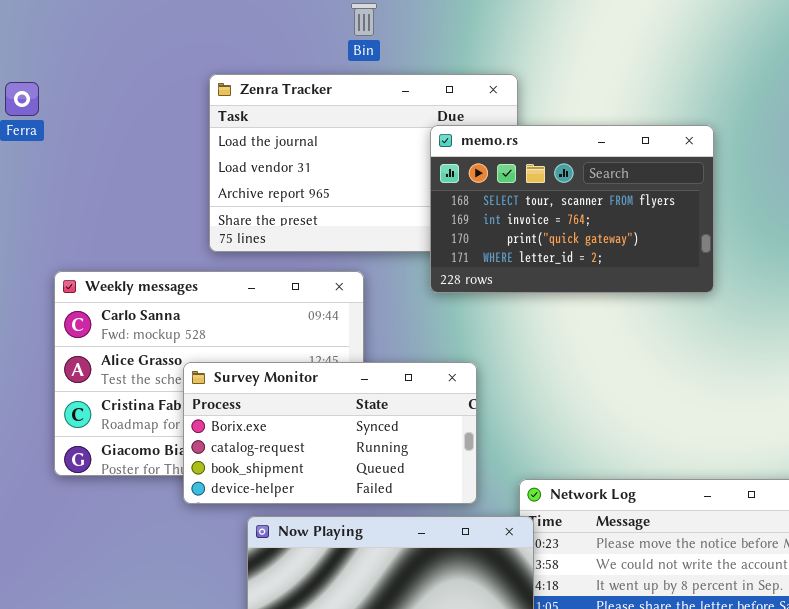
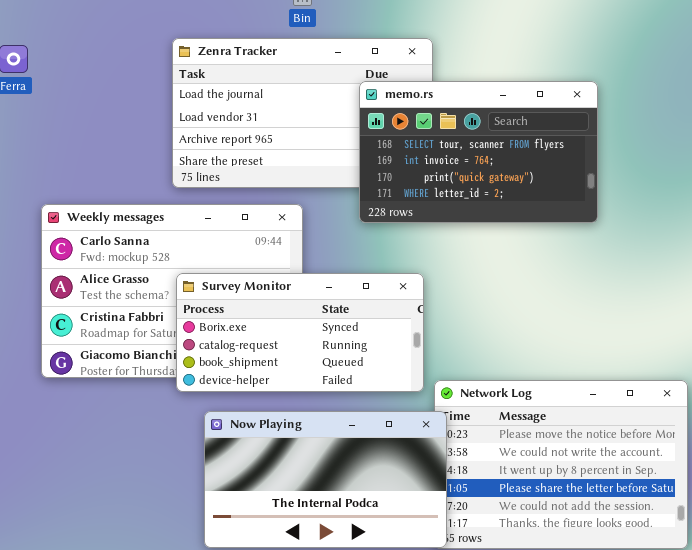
Survey Monitor: [183,362,477,504] -> [176,273,424,392], moved

